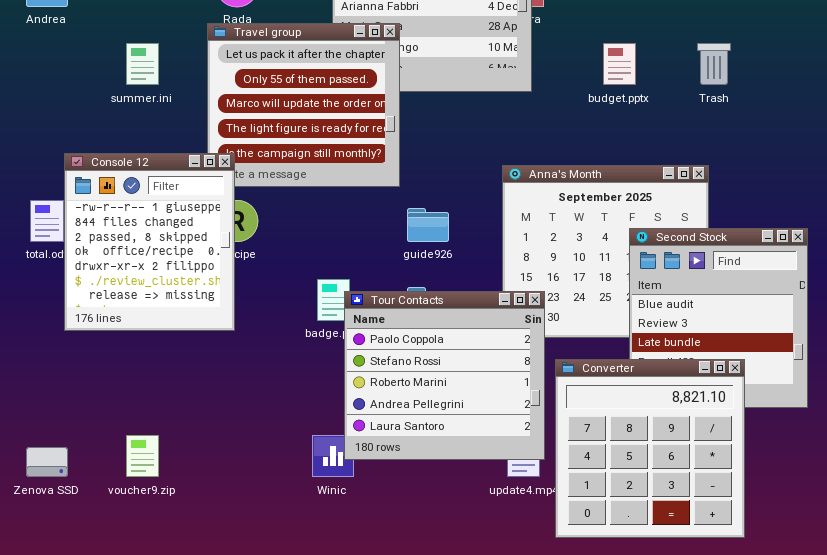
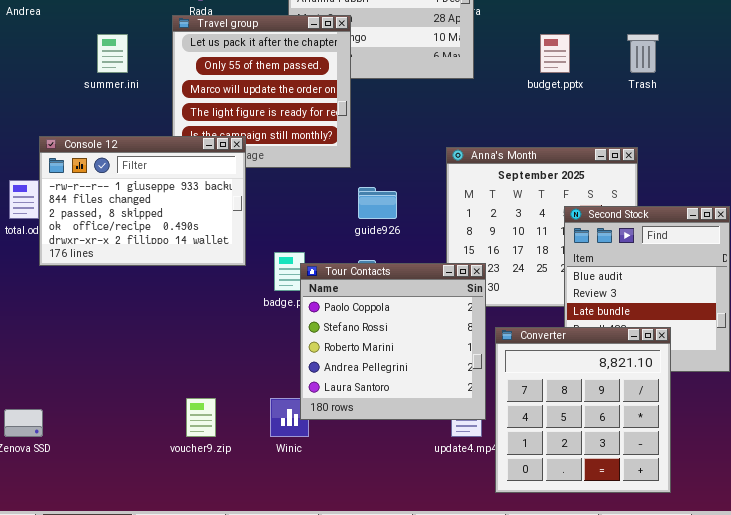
Console 12: [64,153,235,331] -> [39,136,246,266], resized
voucher9.zip: [126,435,159,477] -> [186,398,216,437], moved

